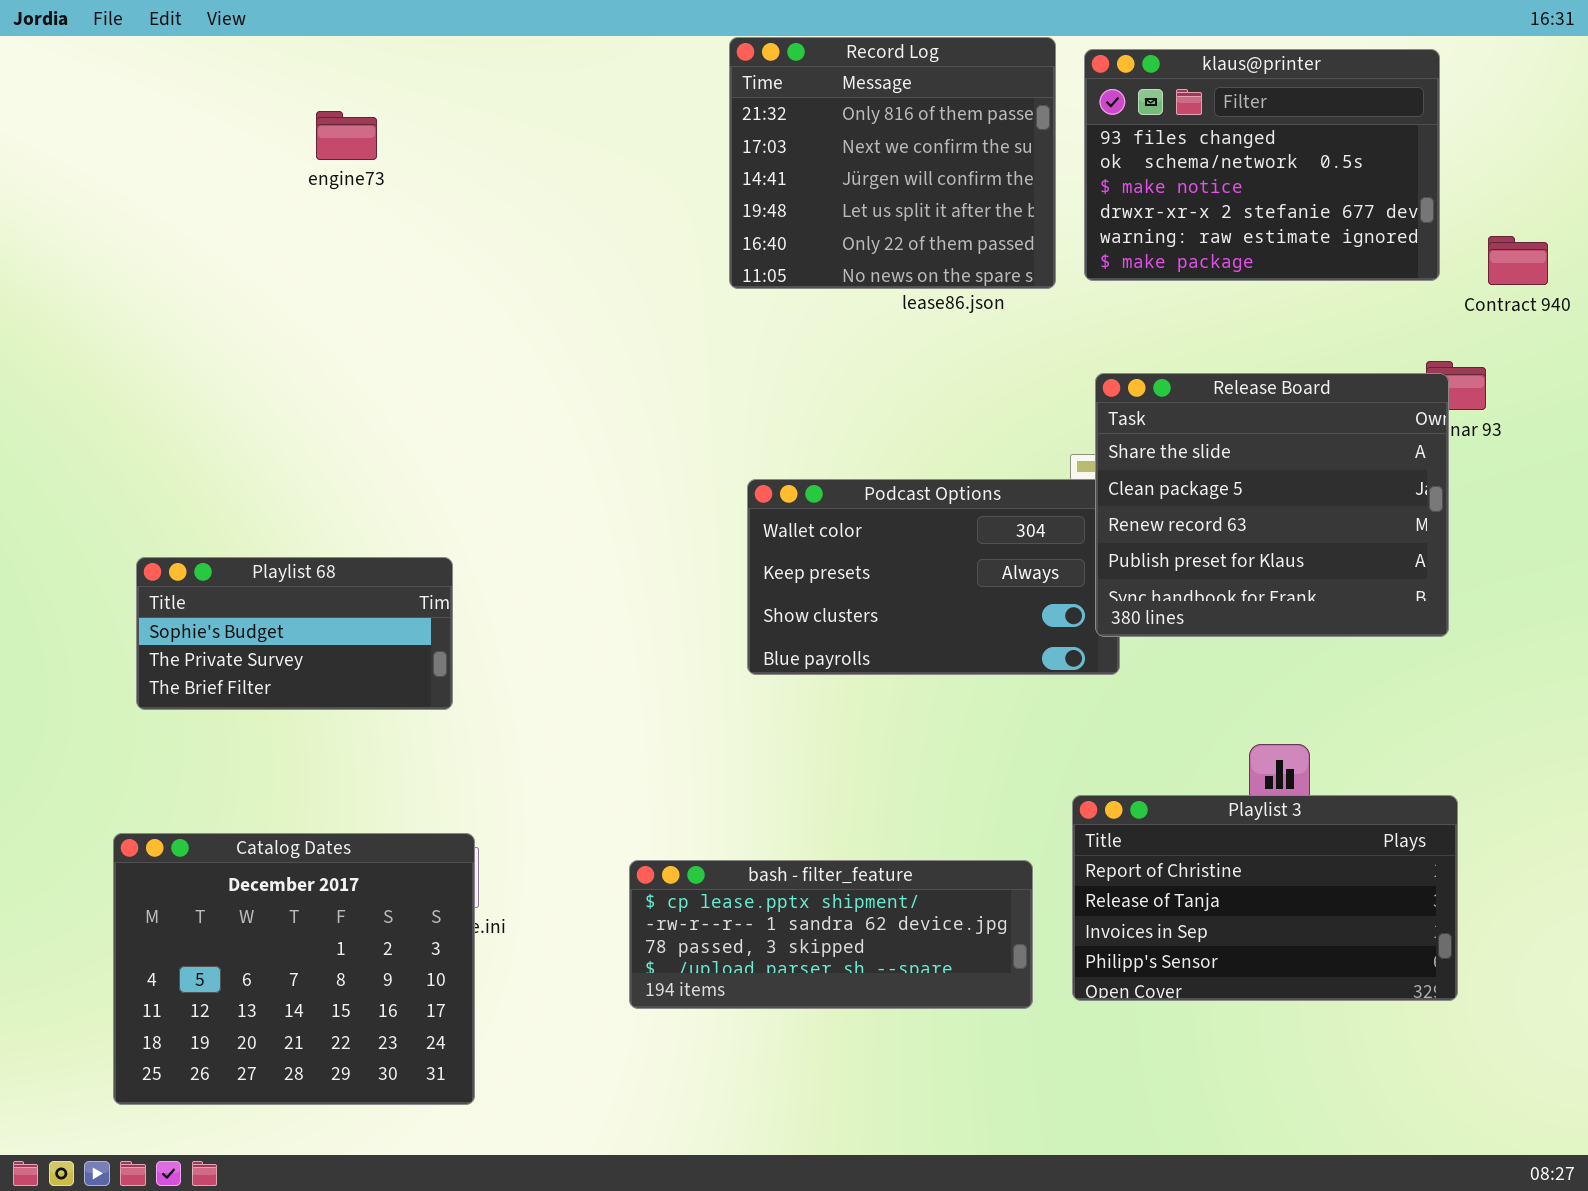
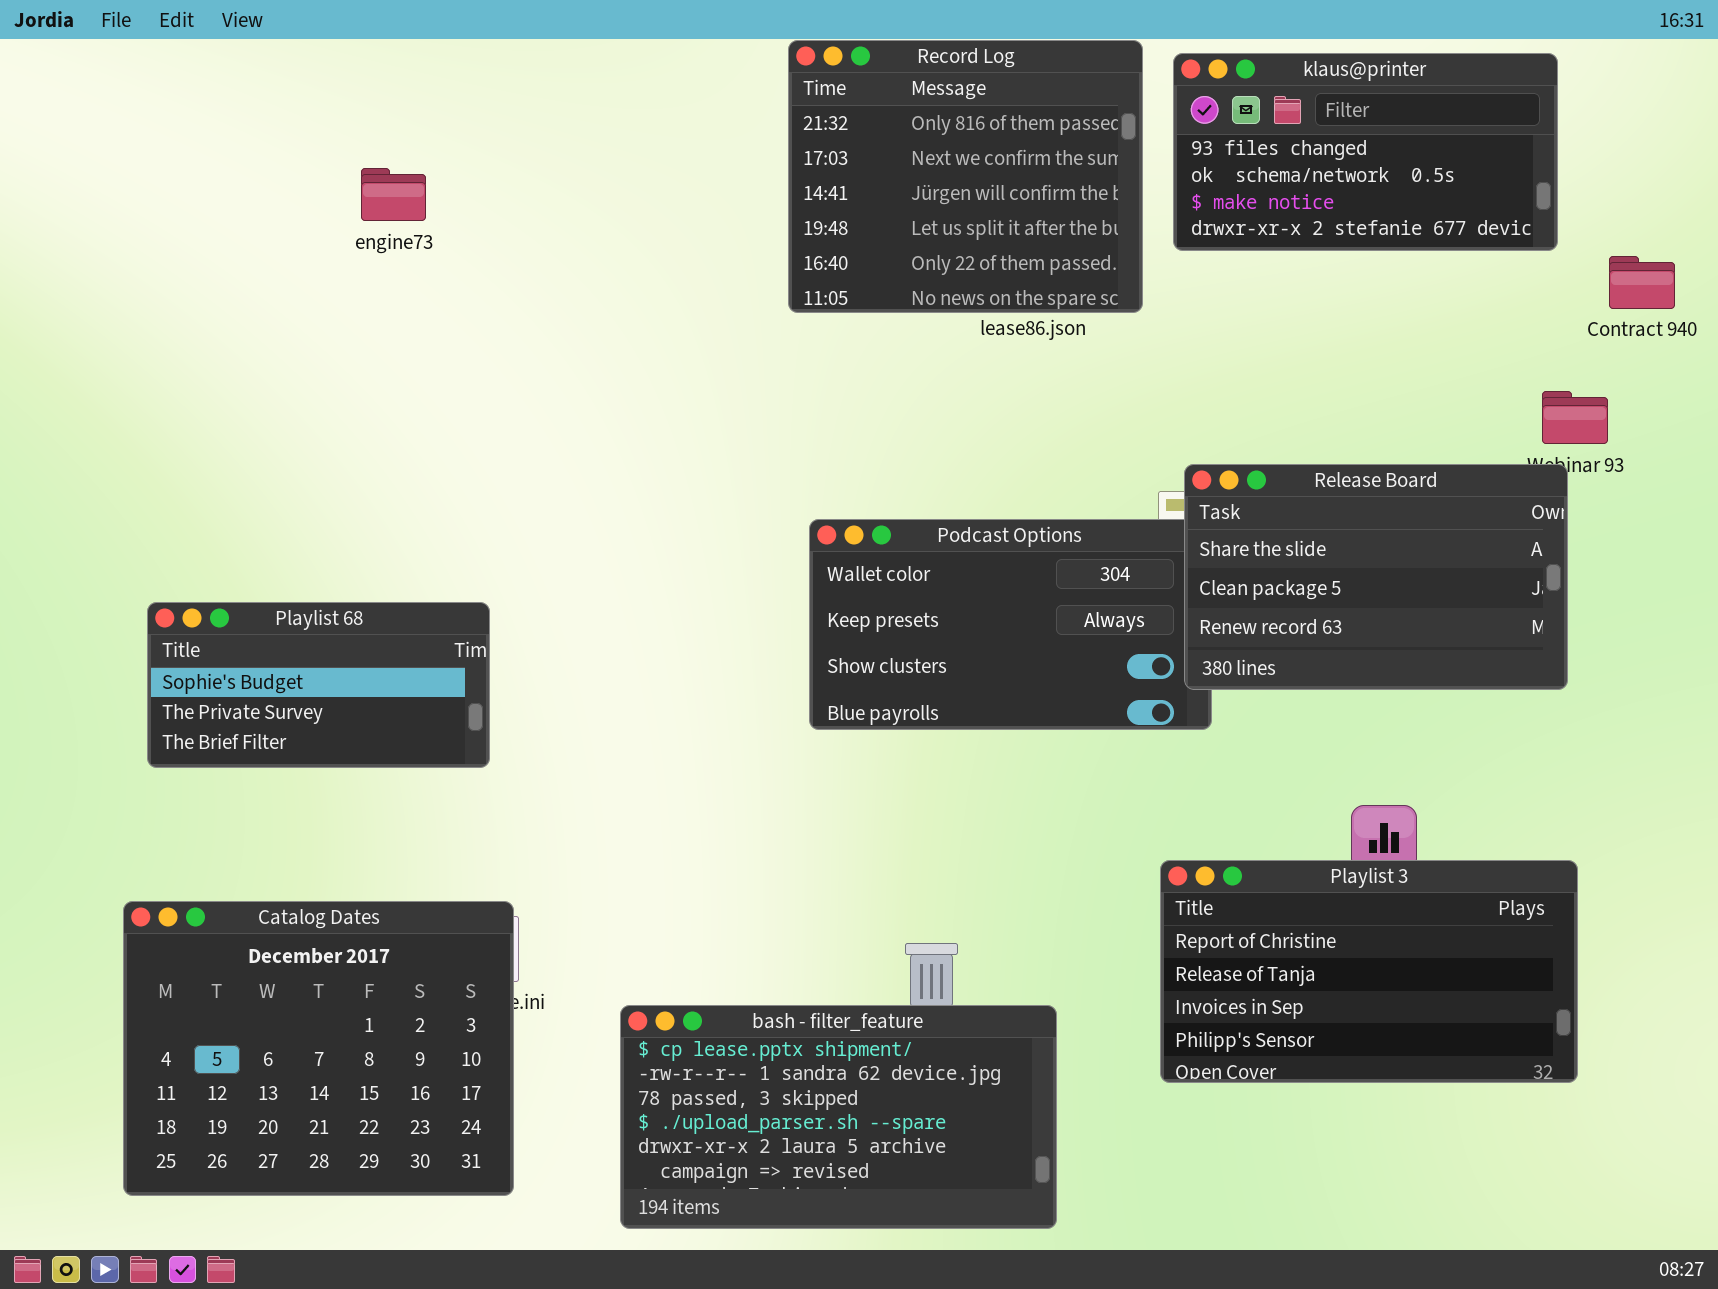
klaus@printer: [1084,49,1440,281] -> [1173,53,1558,251], resized
engine73: [316,111,377,160] -> [361,168,426,221], moved
Release Board: [1095,373,1449,637] -> [1184,464,1568,690], resized
bash - filter_feature: [629,860,1033,1009] -> [620,1005,1057,1229], moved, resized

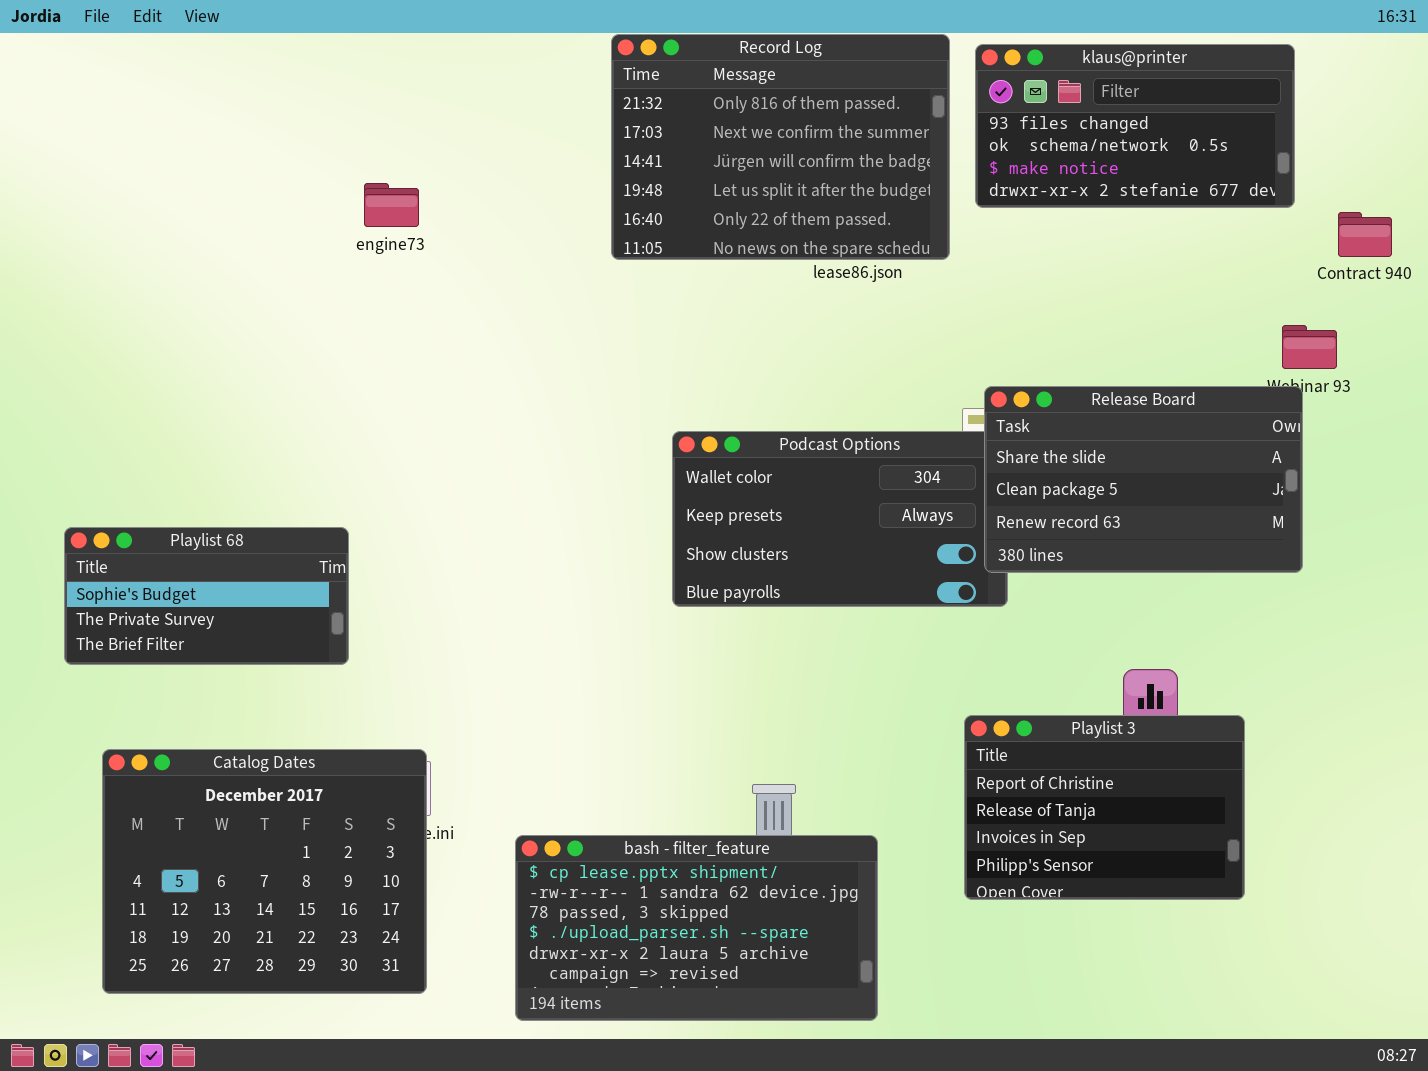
Record Log: [788,40,1143,313] -> [611,34,950,260], resized
engine73: [361,168,426,221] -> [364,183,419,227], moved
Playlist 68: [147,602,490,768] -> [64,527,349,665], moved
Playlist 3: [1160,860,1578,1083] -> [964,715,1245,900], resized

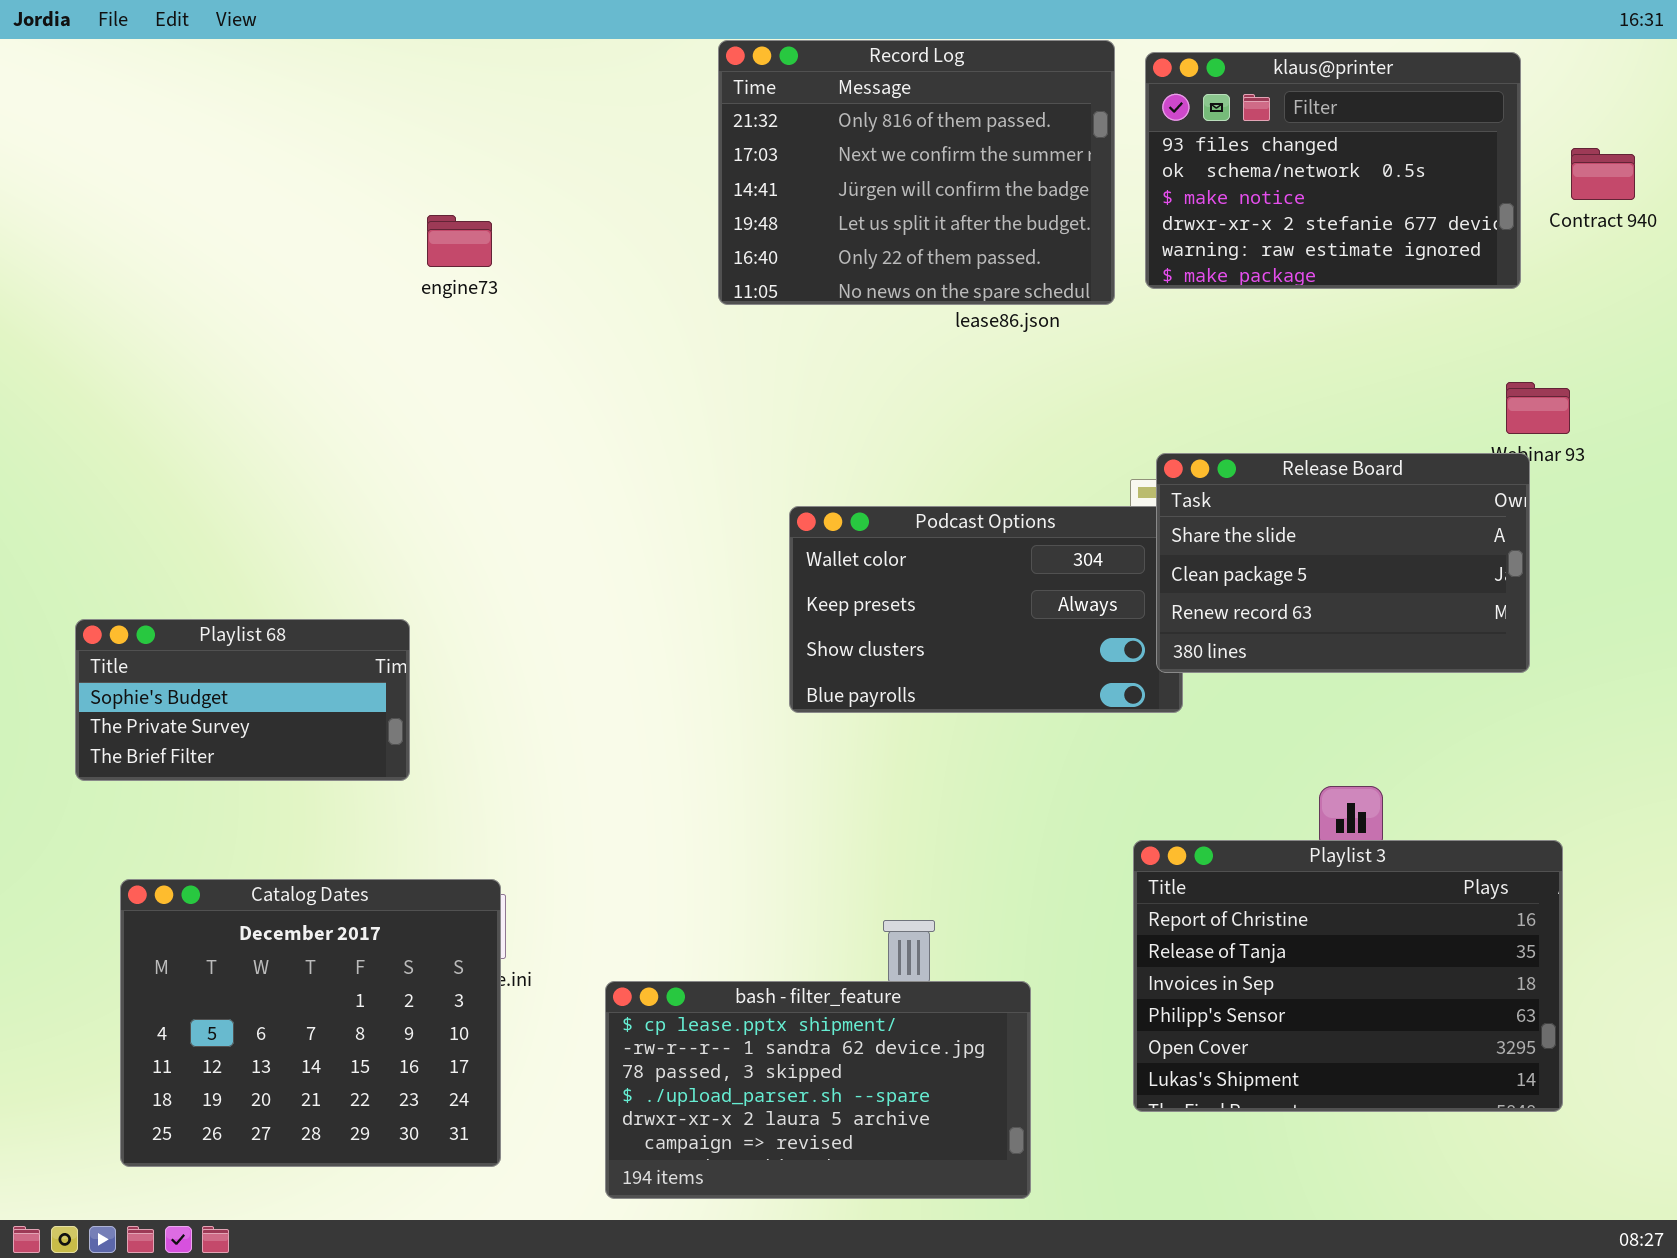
klaus@printer: [975,44,1295,208] -> [1145,52,1521,289], resized
Contract 940: [1338,212,1392,257] -> [1571,148,1635,200], moved
Playlist 3: [964,715,1245,900] -> [1133,840,1563,1112], resized

